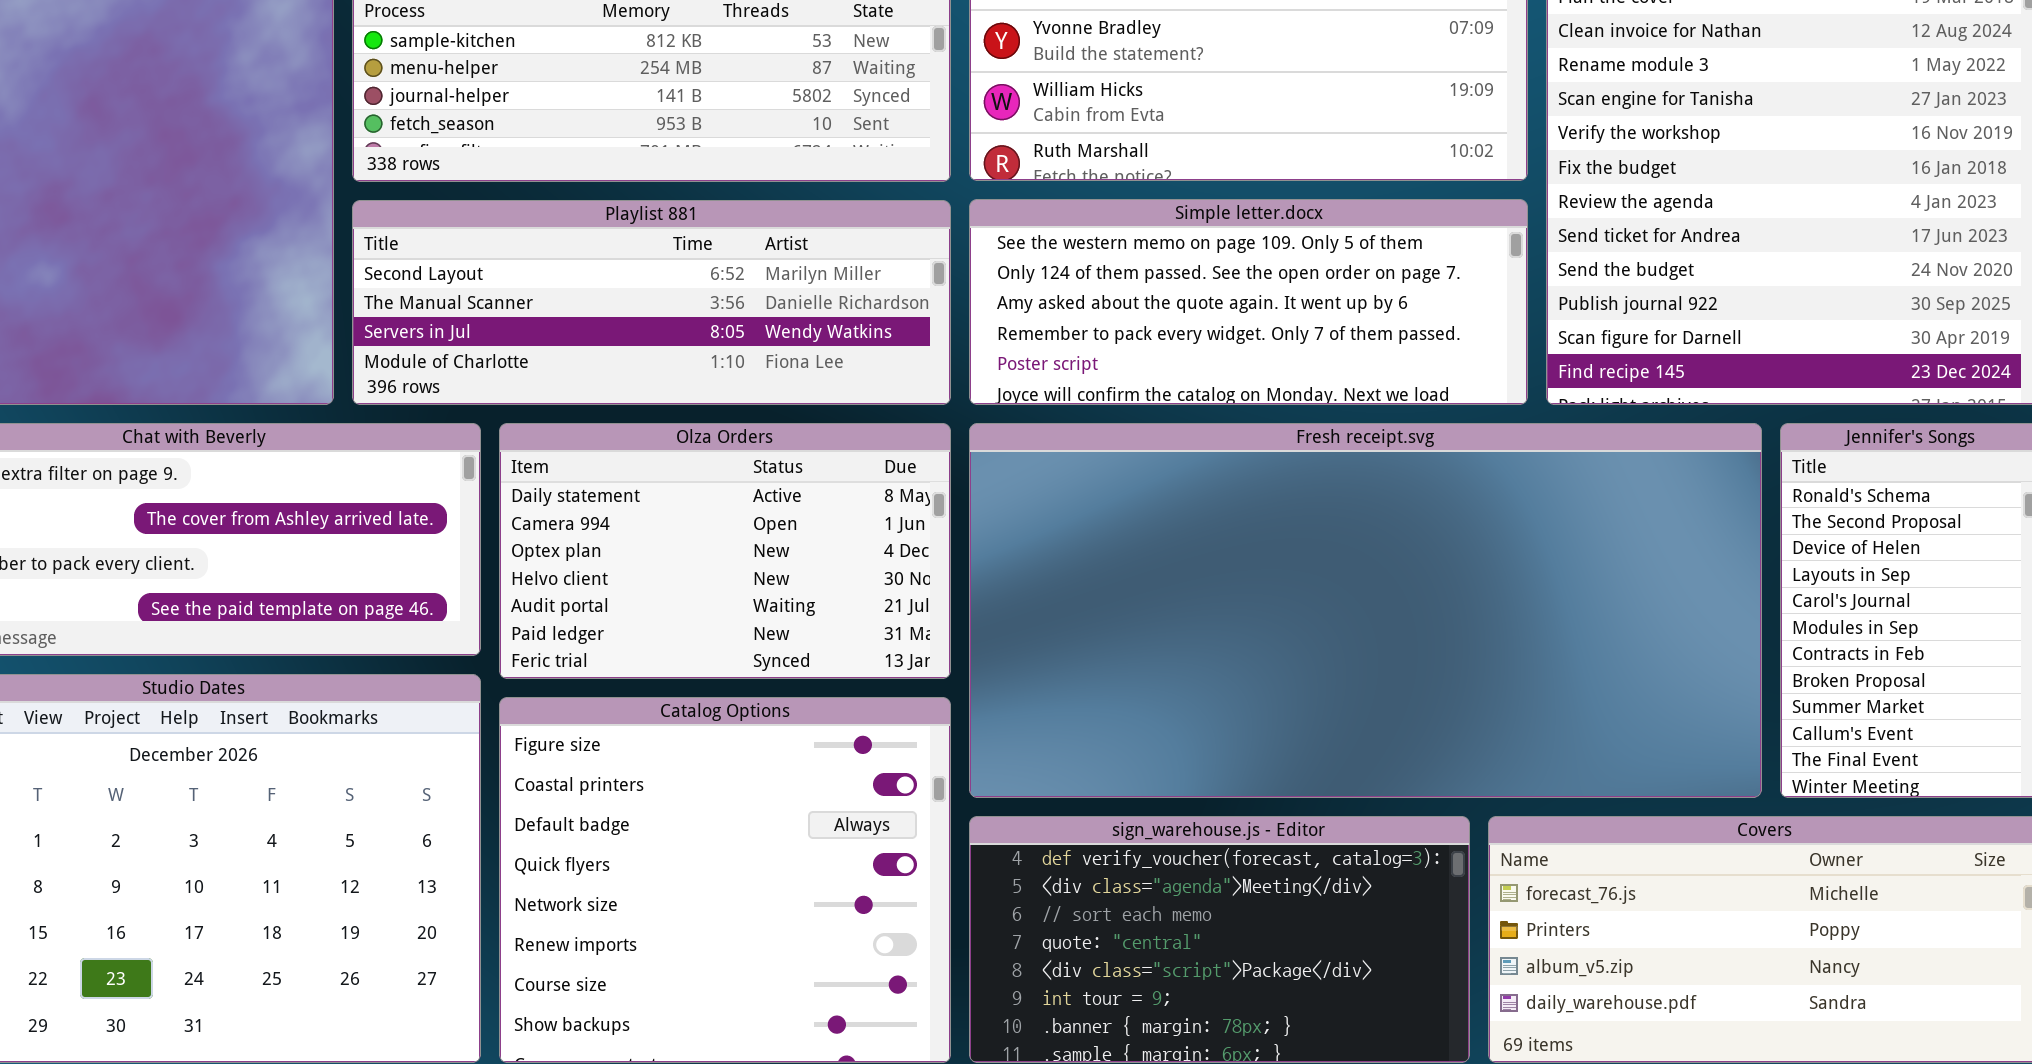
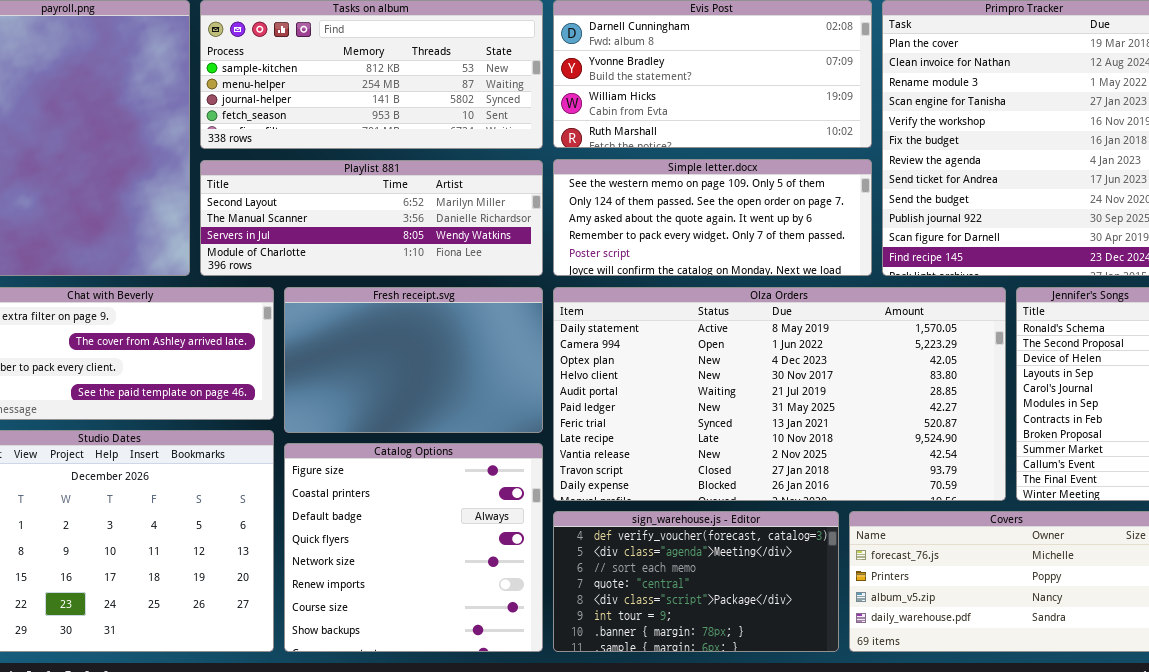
Olza Orders: [499,423,951,679] -> [553,287,1006,501], moved, resized
Fresh receipt.svg: [969,423,1762,798] -> [284,287,543,433], moved, resized

